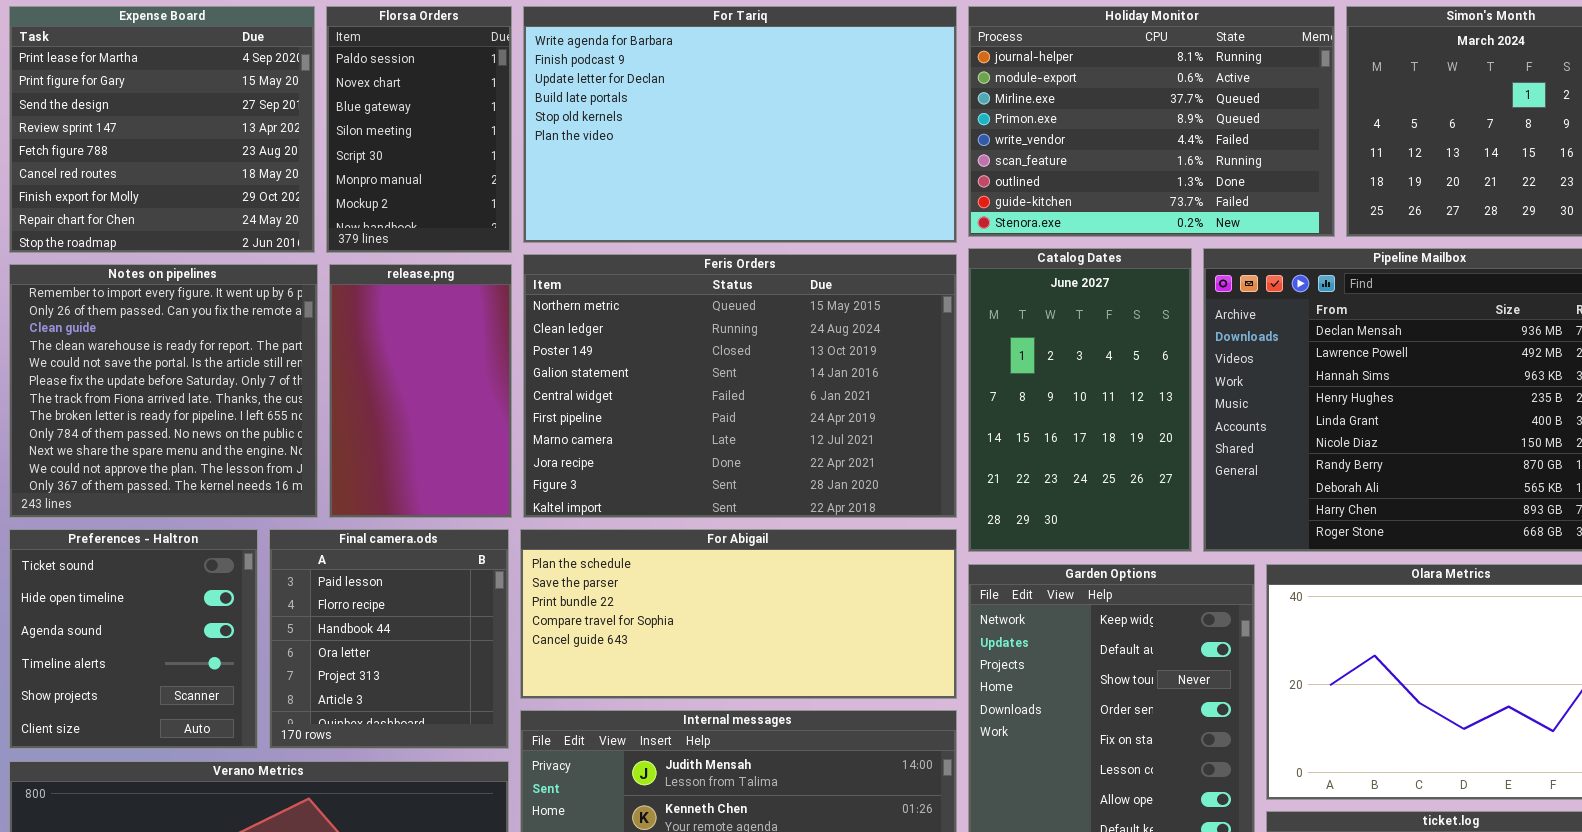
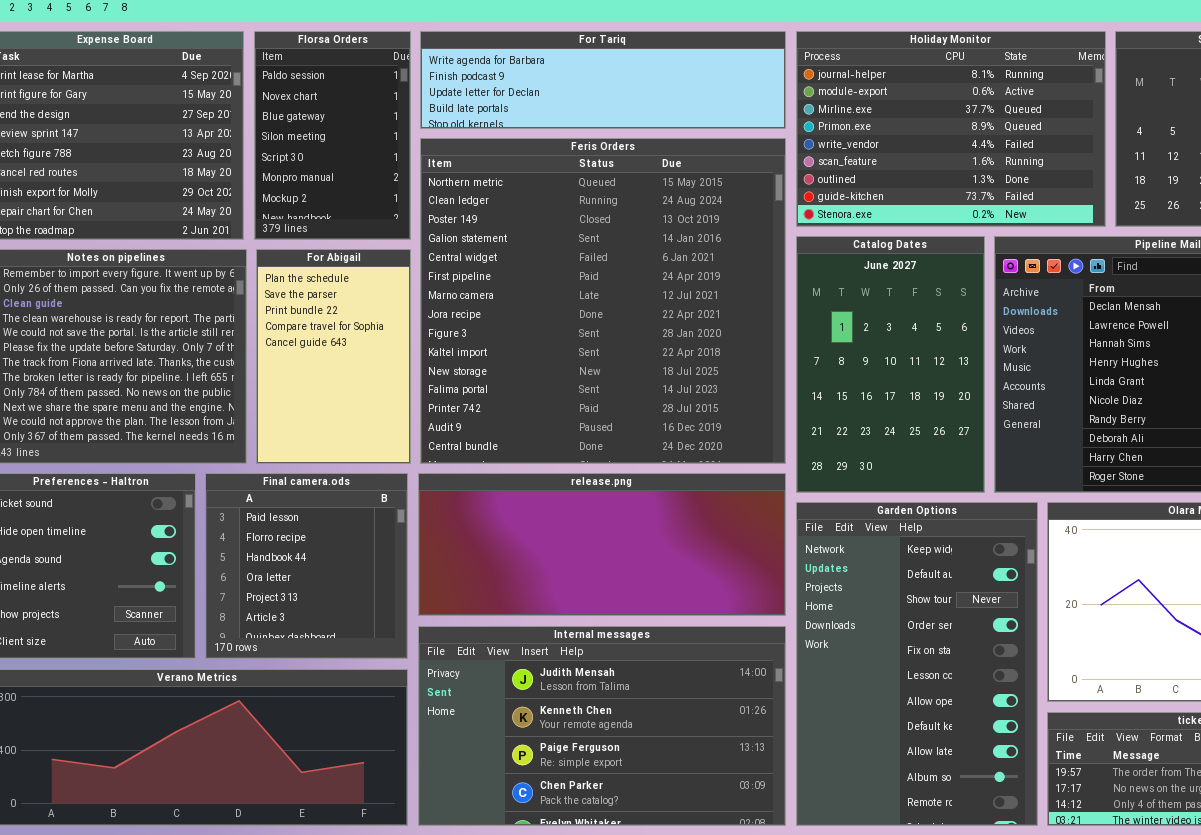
For Tariq: [523,6,957,243] -> [420,31,786,129], resized
Feris Orders: [523,254,957,518] -> [420,138,786,464], resized
release.png: [329,264,512,518] -> [418,473,786,616], moved, resized
For Abigail: [520,529,957,699] -> [256,249,411,464], moved, resized

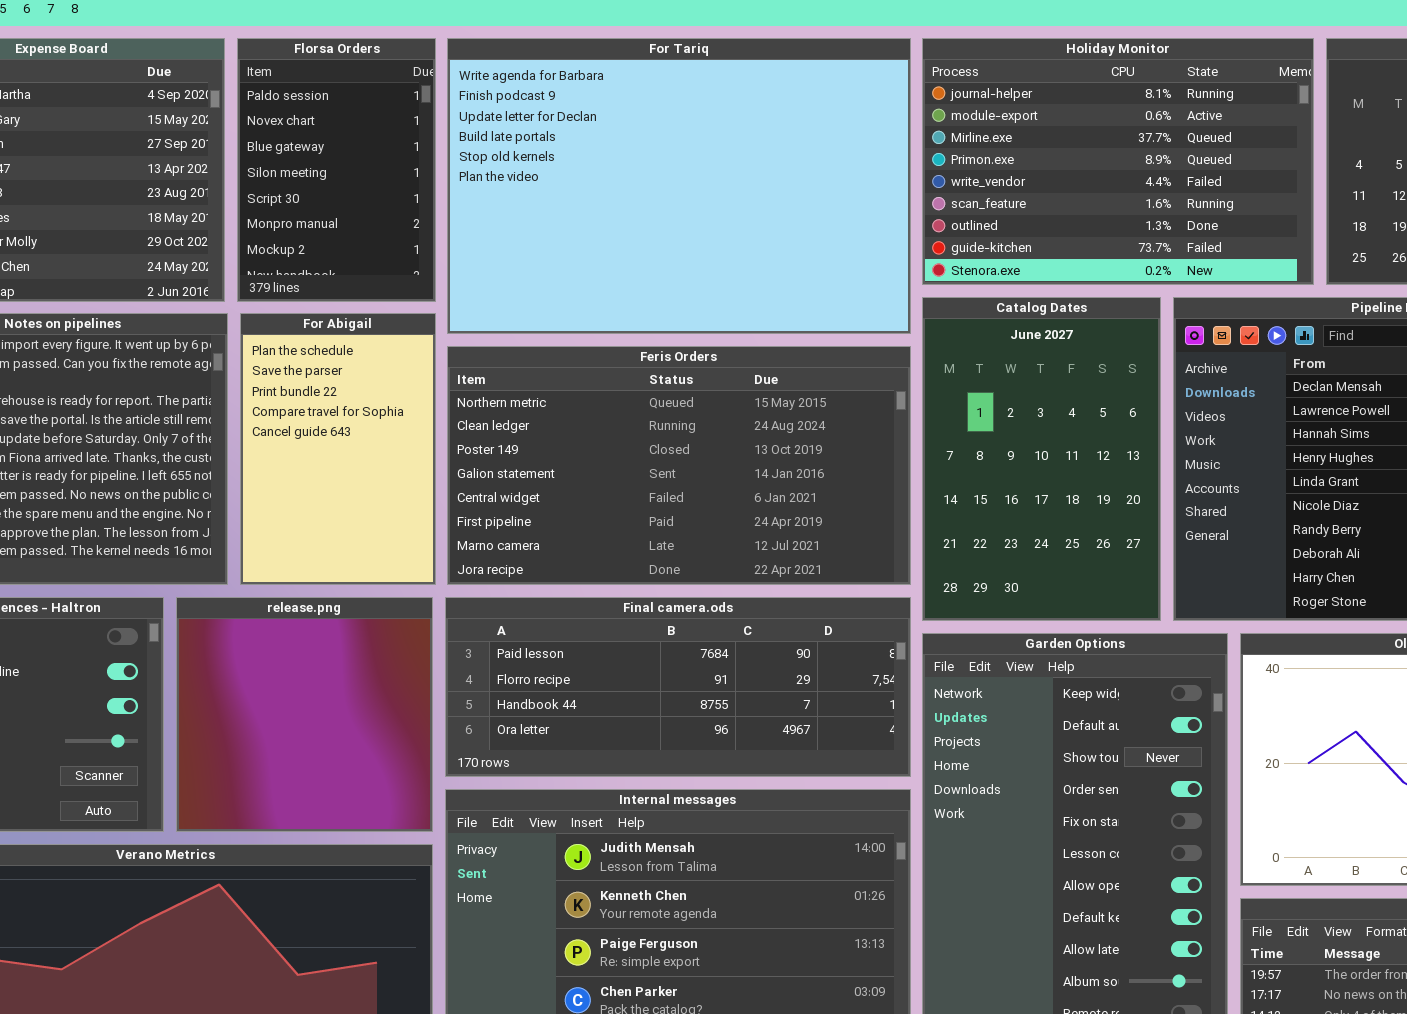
For Tariq: [420,31,786,129] -> [447,38,911,334], resized
Feris Orders: [420,138,786,464] -> [447,346,911,585], resized
Final camera.ods: [205,473,408,659] -> [445,597,911,777], moved, resized
release.png: [418,473,786,616] -> [176,597,433,832], moved, resized

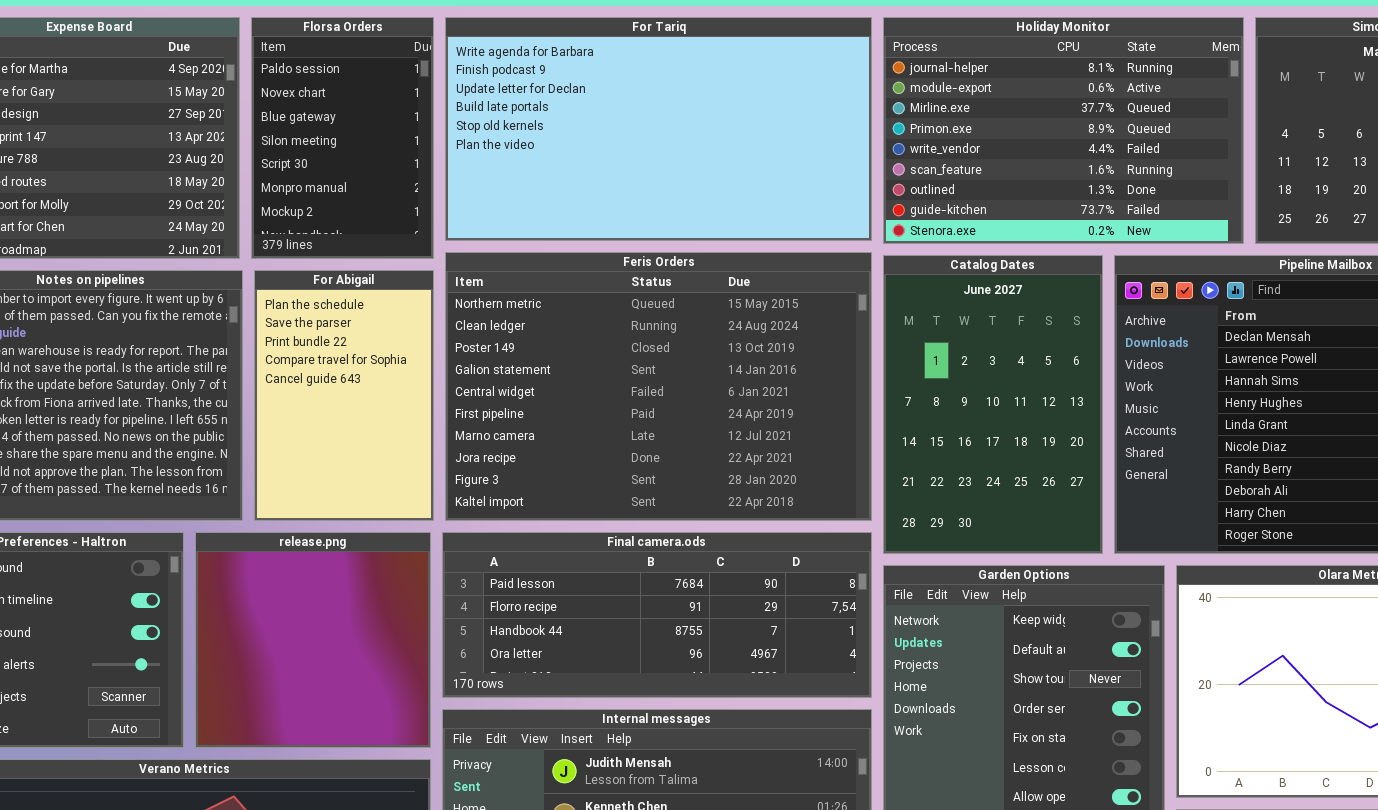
For Tariq: [447,38,911,334] -> [445,17,872,241], resized
Feris Orders: [447,346,911,585] -> [445,252,872,521], resized

